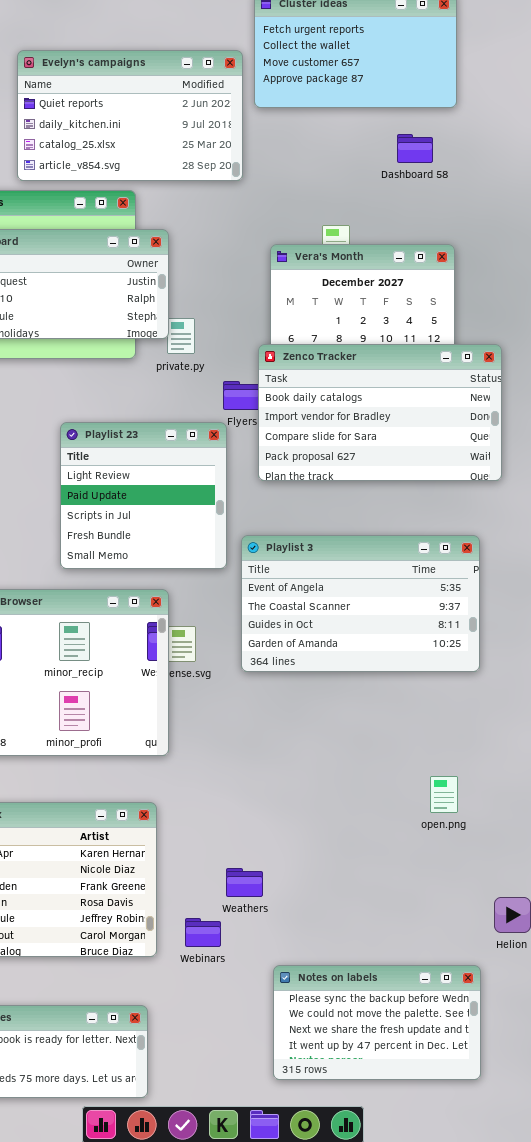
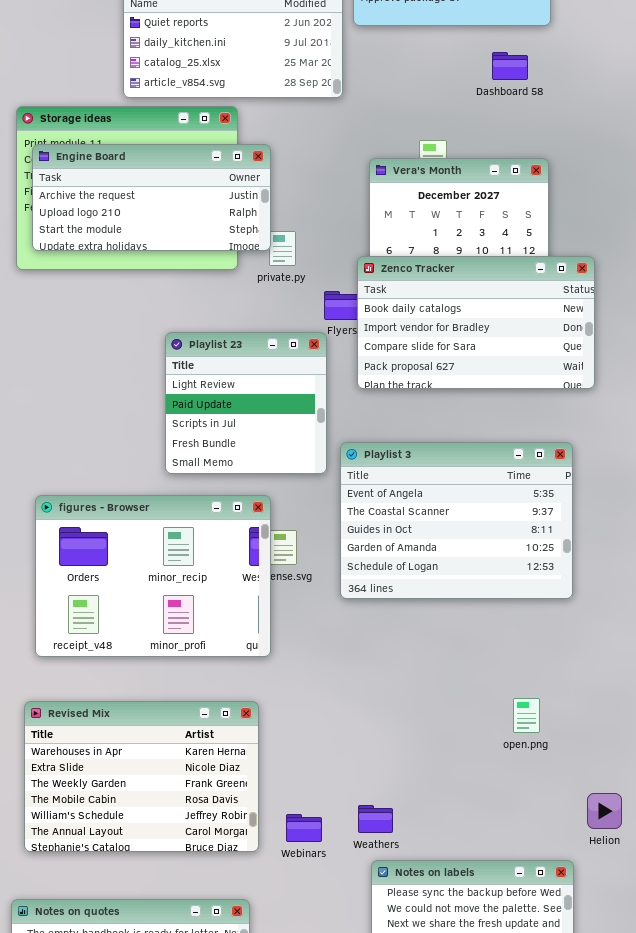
Playlist 3: [241,535,480,672] -> [340,442,573,599], resized
open.png: [430,776,458,813] -> [513,698,540,733], moved
Weathers: [226,868,263,897] -> [358,805,393,833], moved

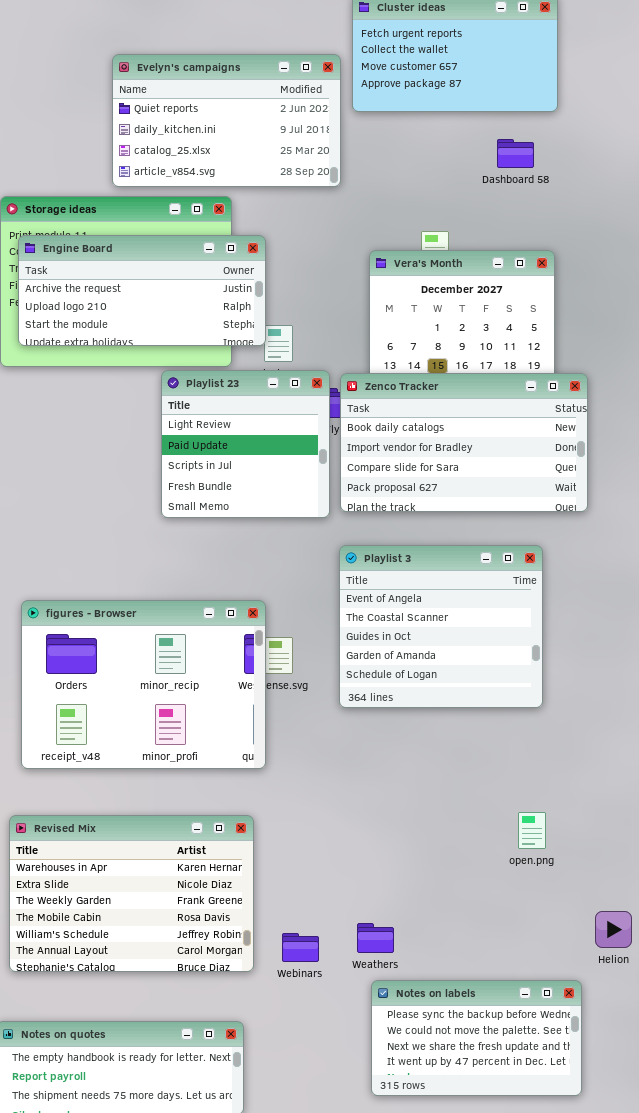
Zenco Tracker: [357,256,595,389] -> [340,373,588,512], moved
Playlist 23: [165,332,327,474] -> [161,370,330,518], moved
Playlist 3: [340,442,573,599] -> [339,545,543,708], resized

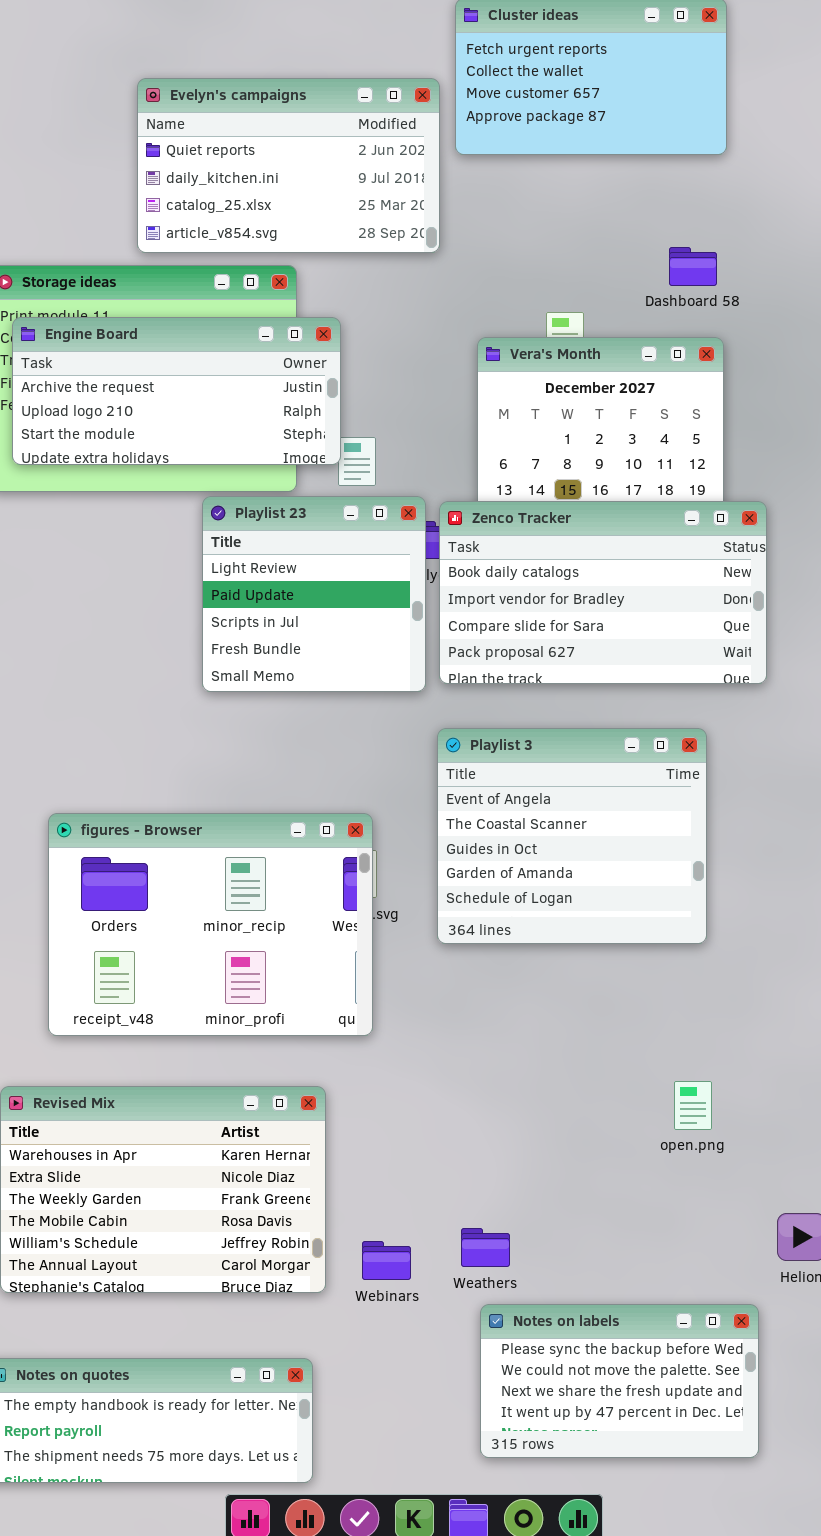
Dashboard 58: [497,139,534,168] -> [669,247,717,286], moved
figures - Browser: [21,600,266,769] -> [48,813,373,1036], moved

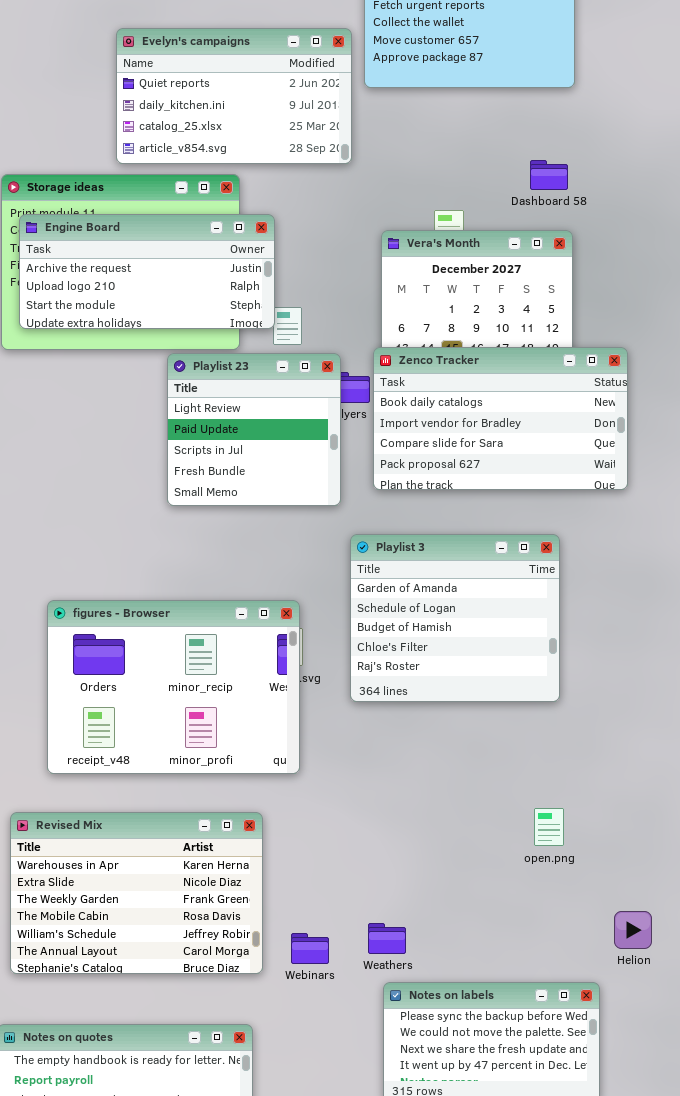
Zenco Tracker: [439,501,767,684] -> [373,347,628,490], moved
Playlist 3: [437,728,707,944] -> [350,534,560,702], scrolled down 3 rows

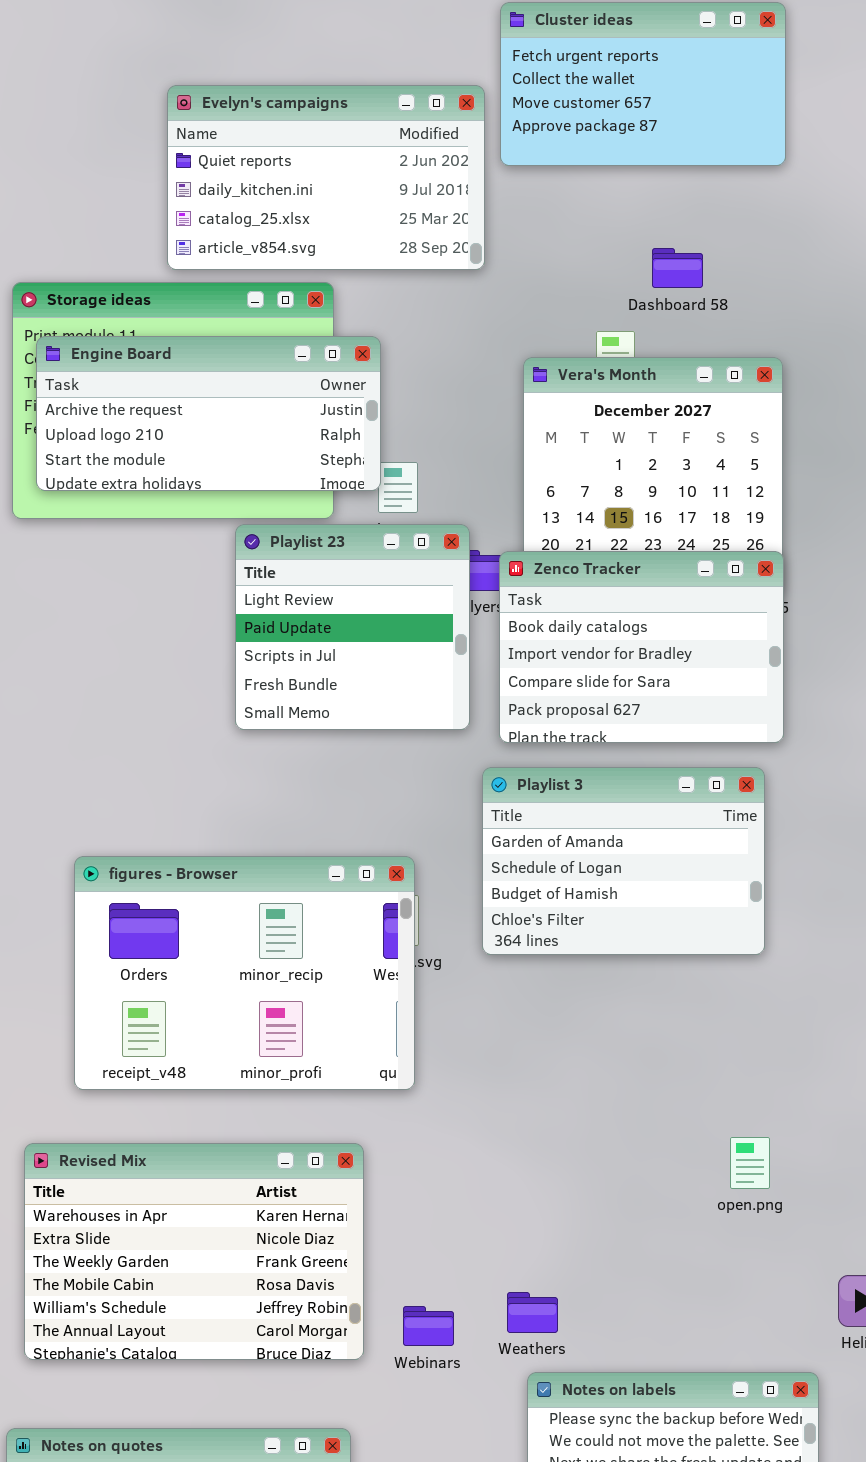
Dashboard 58: [530,160,568,190] -> [652,248,703,288], moved
Zenco Tracker: [373,347,628,490] -> [499,551,784,743], moved, resized
Playlist 3: [350,534,560,702] -> [482,767,765,955], resized

